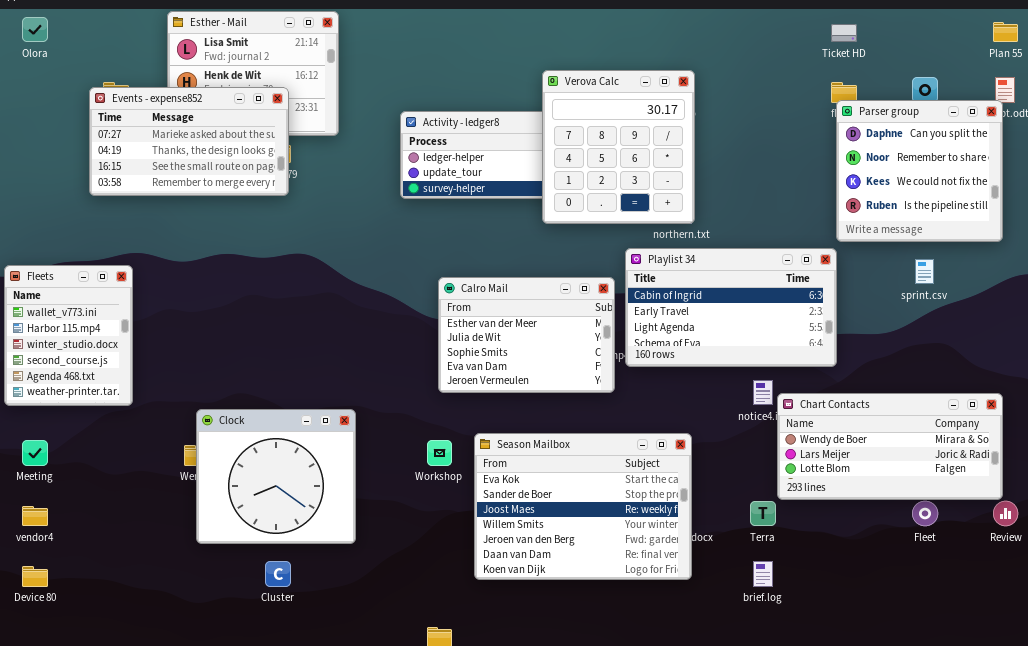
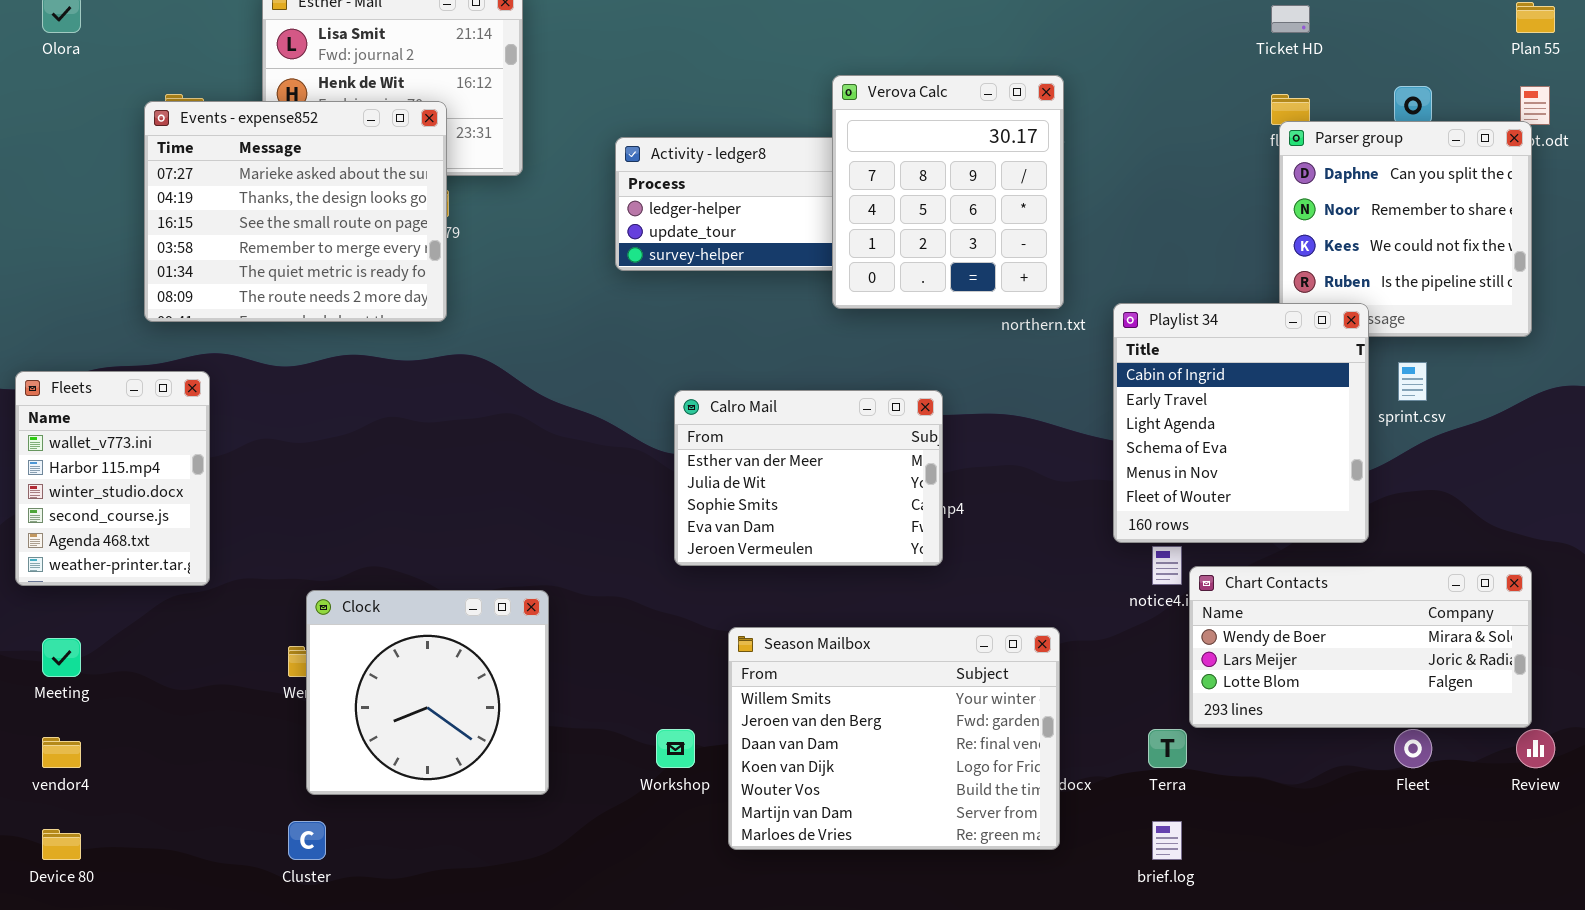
Events - expense852: [89,87,289,196] -> [144,101,447,322], resized
Playlist 34: [625,248,837,367] -> [1113,303,1369,543], moved, resized
Season Mailbox: [474,433,692,580] -> [728,627,1060,850], scrolled down 3 rows
Workshop: [427,440,452,466] -> [656,729,695,768], moved
Cluster: [265,561,291,587] -> [288,821,326,860], moved

